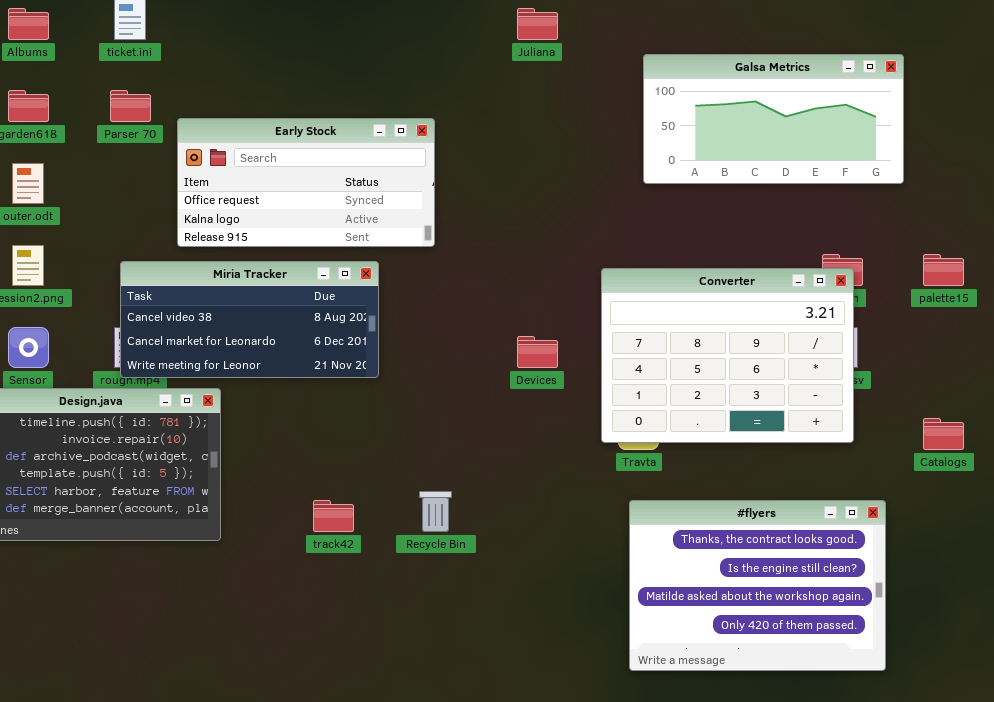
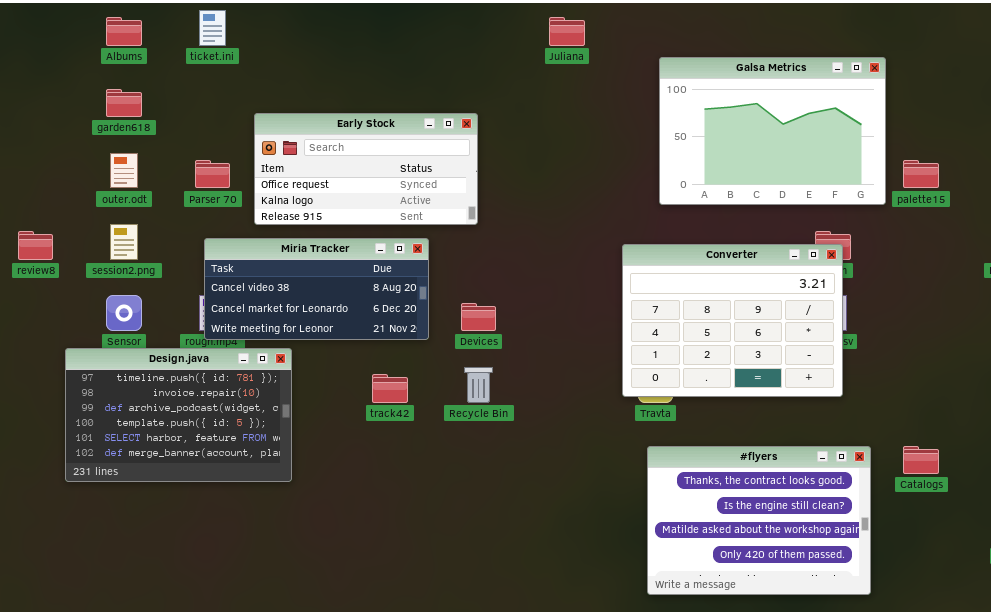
Galsa Metrics: [643,54,904,184] -> [659,57,886,205], resized
Parser 70: [110,90,151,122] -> [195,160,230,188], moved
palette15: [923,254,964,286] -> [903,160,939,188], moved
Devices: [517,336,558,368] -> [461,303,496,331], moved
Catalogs: [923,418,964,450] -> [903,446,939,474], moved
Recycle Bin: [419,491,452,532] -> [464,367,493,403], moved
track42: [313,500,354,532] -> [372,374,408,403], moved

